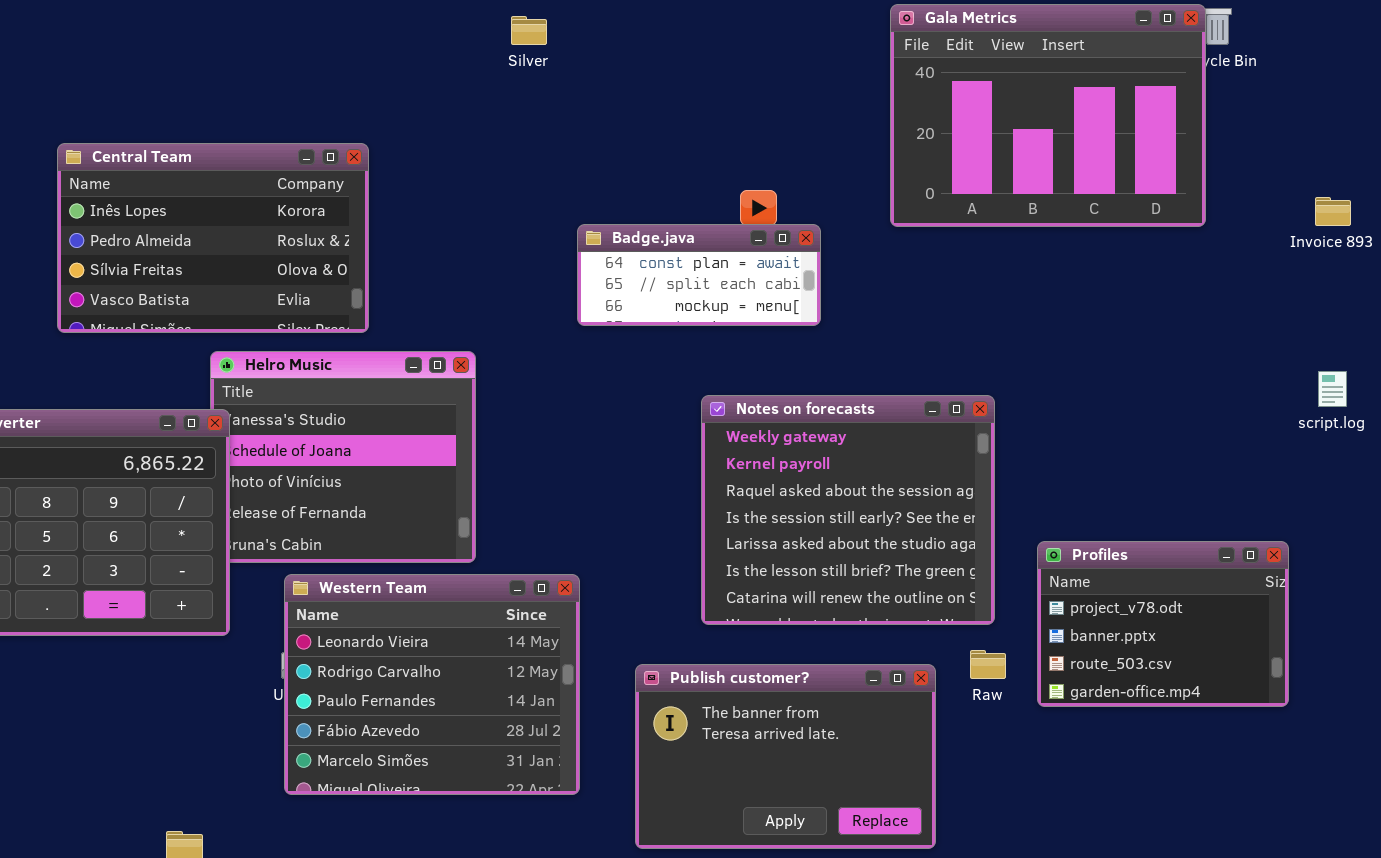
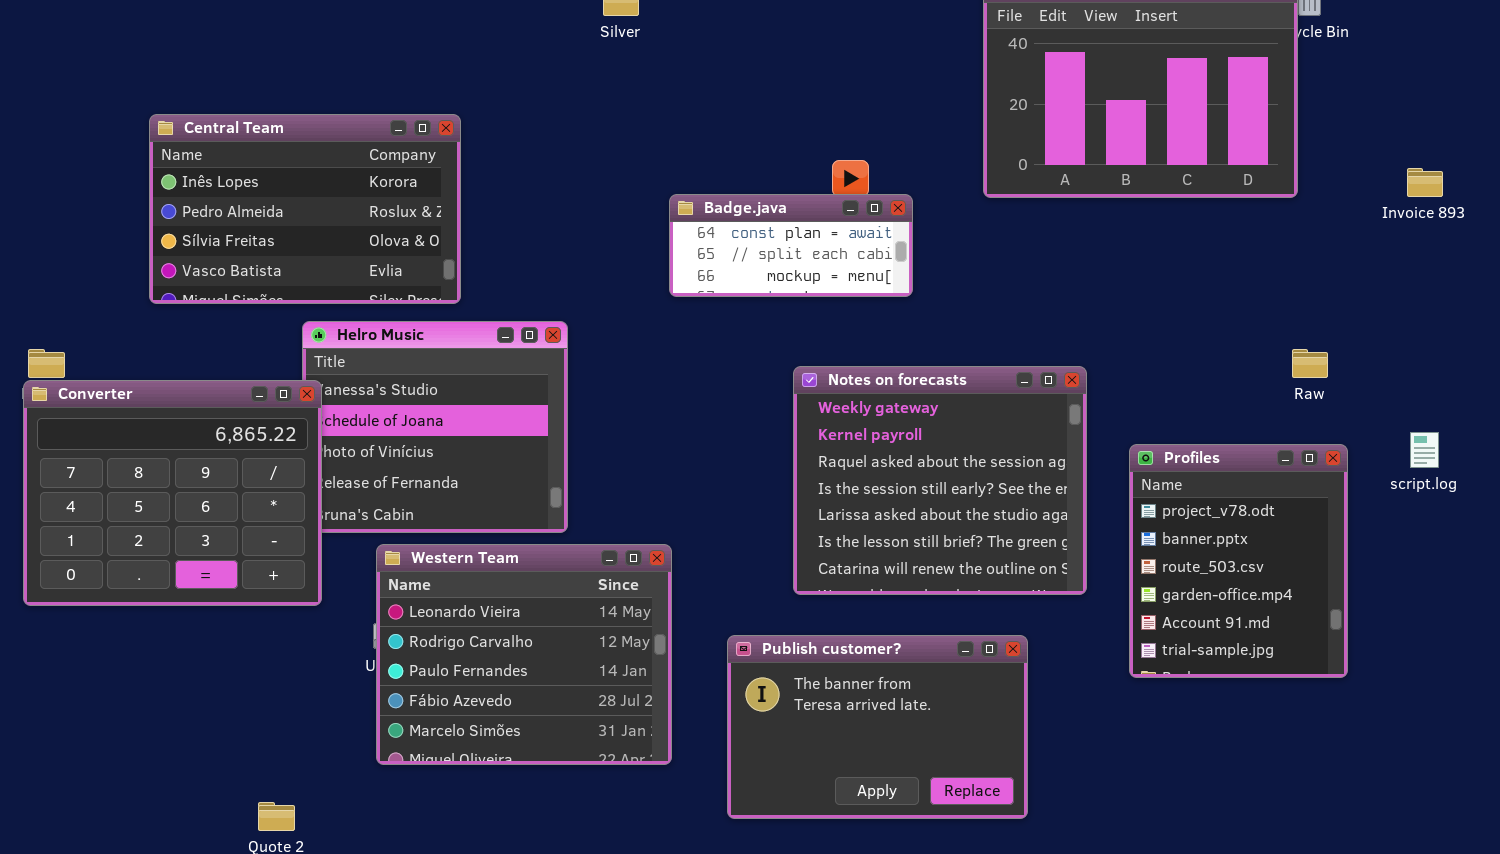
script.log: [1318,371,1347,407] -> [1410,432,1439,468], moved
Profiles: [1037,541,1289,707] -> [1129,444,1348,678], resized
Raw: [970,650,1006,679] -> [1292,349,1328,378], moved

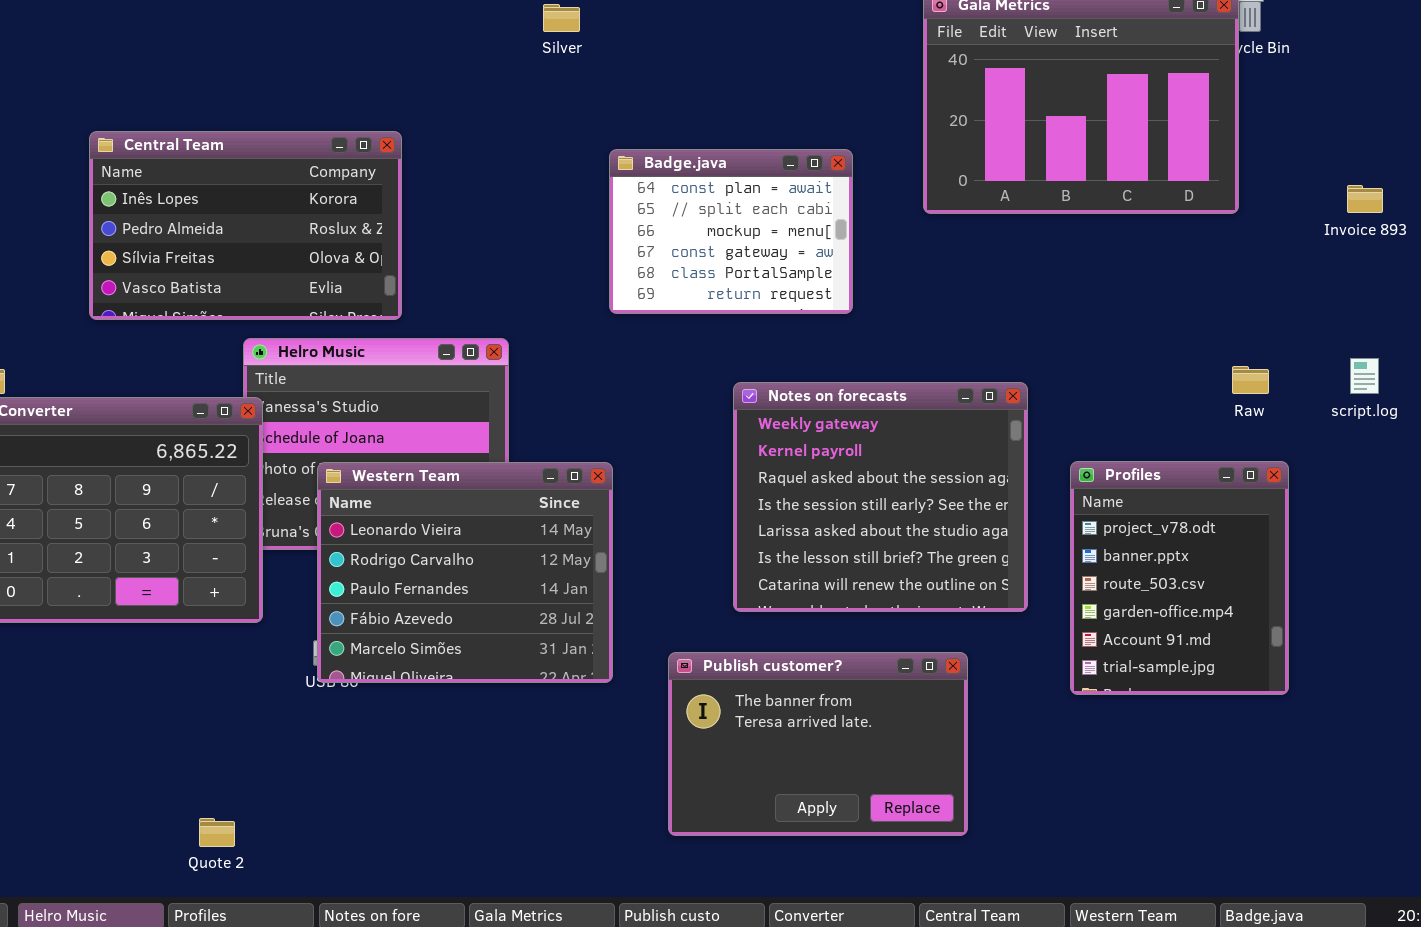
Badge.java: [669,194,913,297] -> [609,149,853,314], resized
script.log: [1410,432,1439,468] -> [1350,358,1379,394], moved
Western Team: [376,544,672,765] -> [317,462,613,683], moved

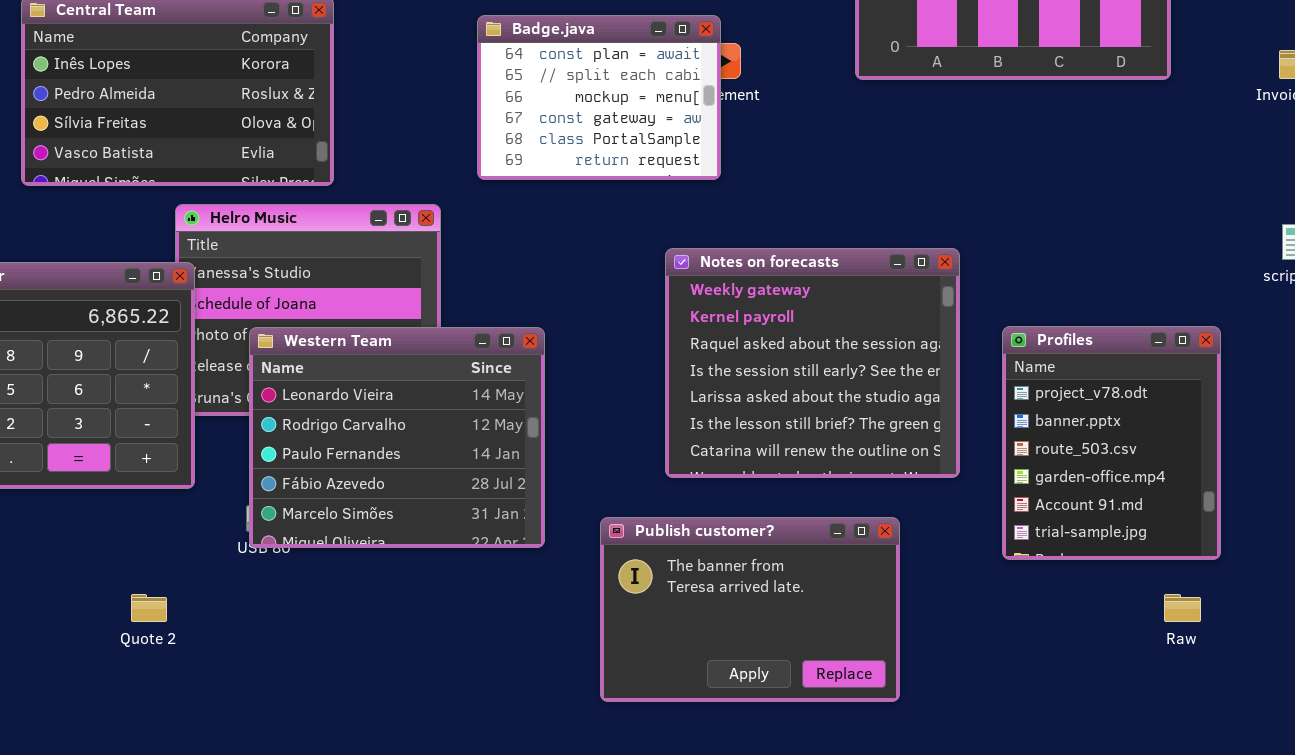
Badge.java: [609,149,853,314] -> [477,15,721,180], moved
Raw: [1232,366,1269,394] -> [1164,594,1201,622], moved
Quote 2: [199,818,235,847] -> [131,594,167,622], moved

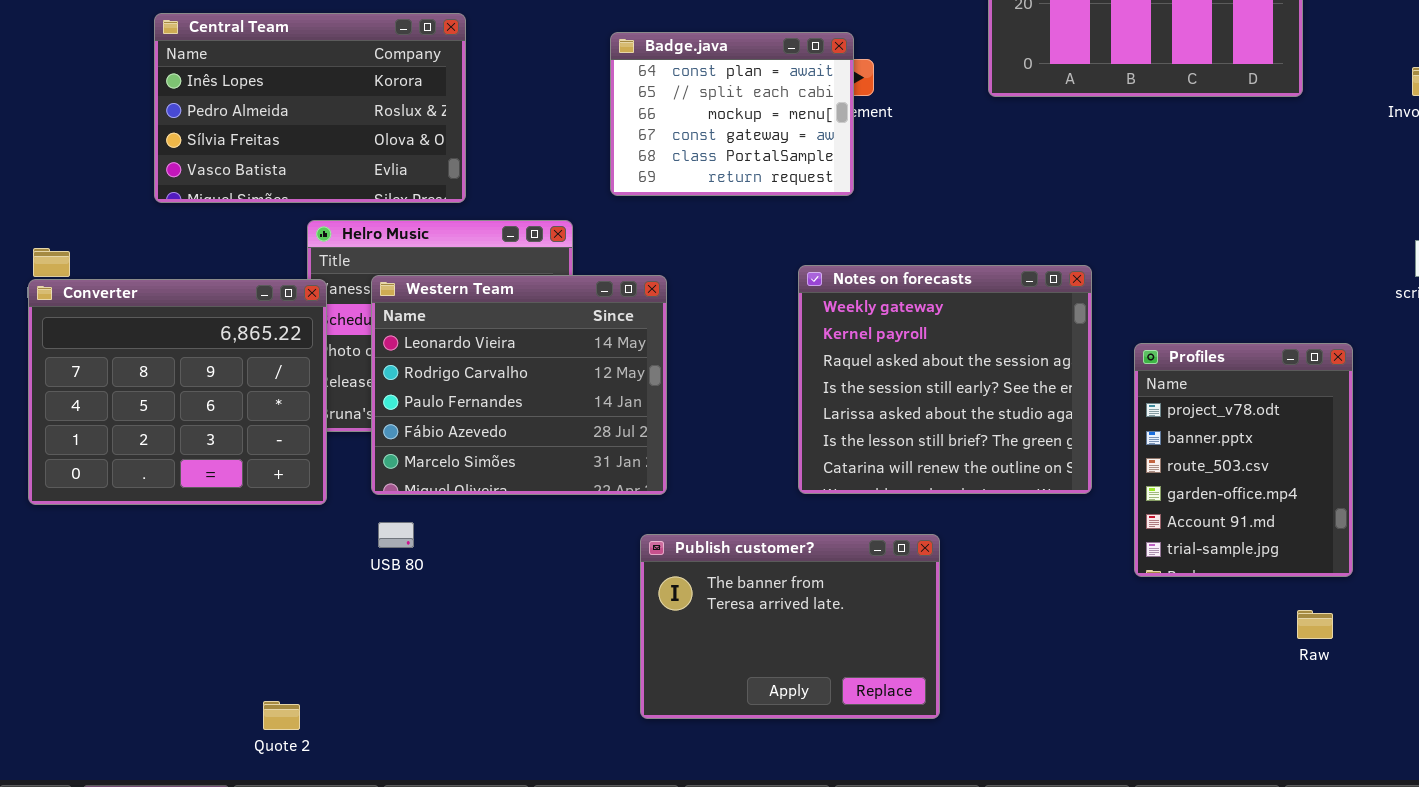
Western Team: [249,327,545,548] -> [371,275,667,495], moved
Publish customer?: [600,517,900,702] -> [640,534,940,719], moved
Quote 2: [131,594,167,622] -> [263,701,300,730], moved

